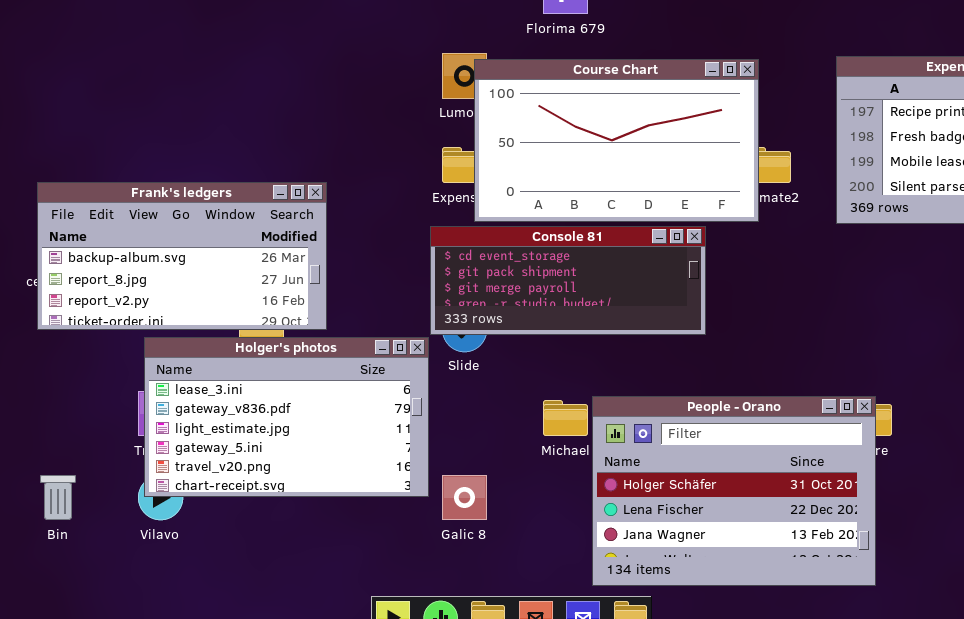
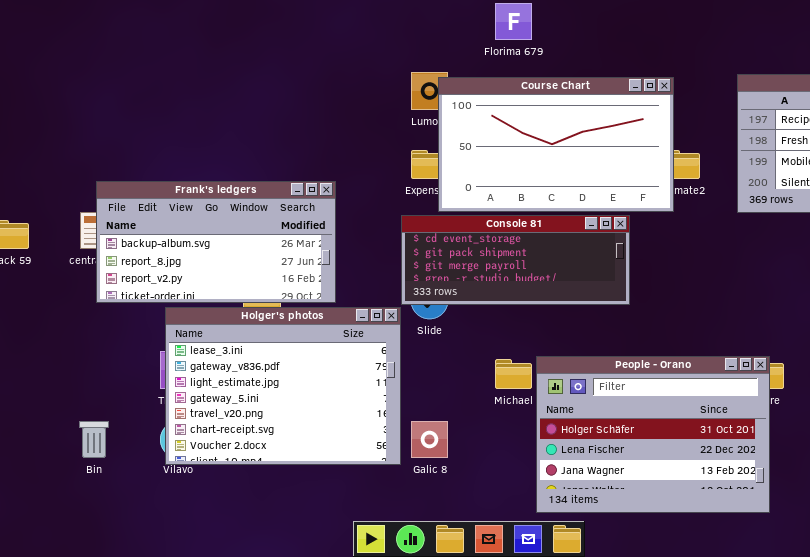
Frank's ledgers: [37,182,327,330] -> [96,181,336,303], moved
Holger's photos: [144,337,429,497] -> [165,307,401,465], resized

